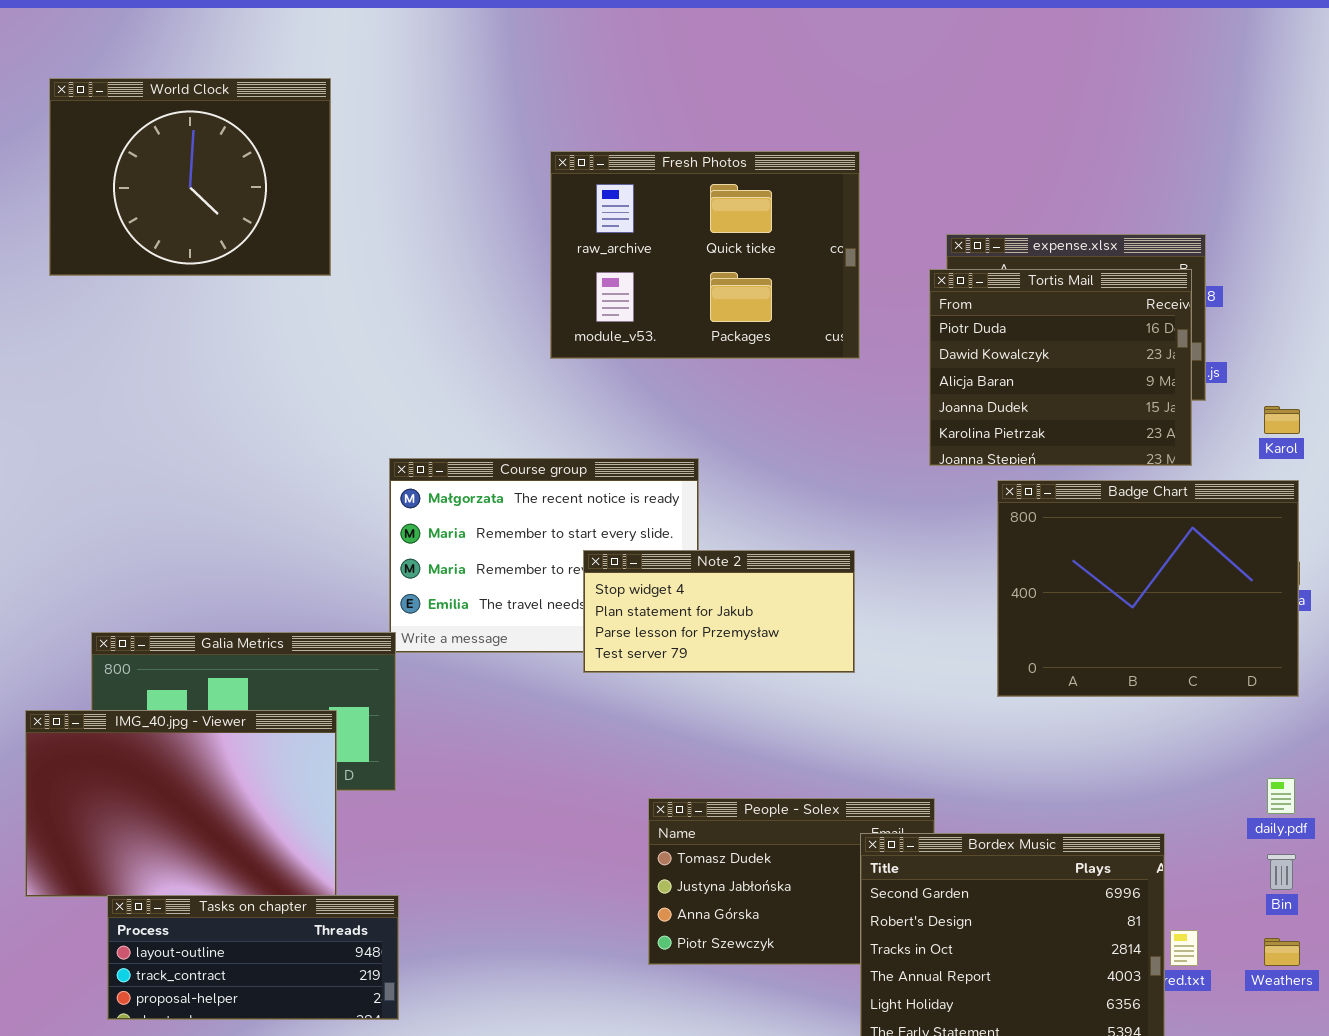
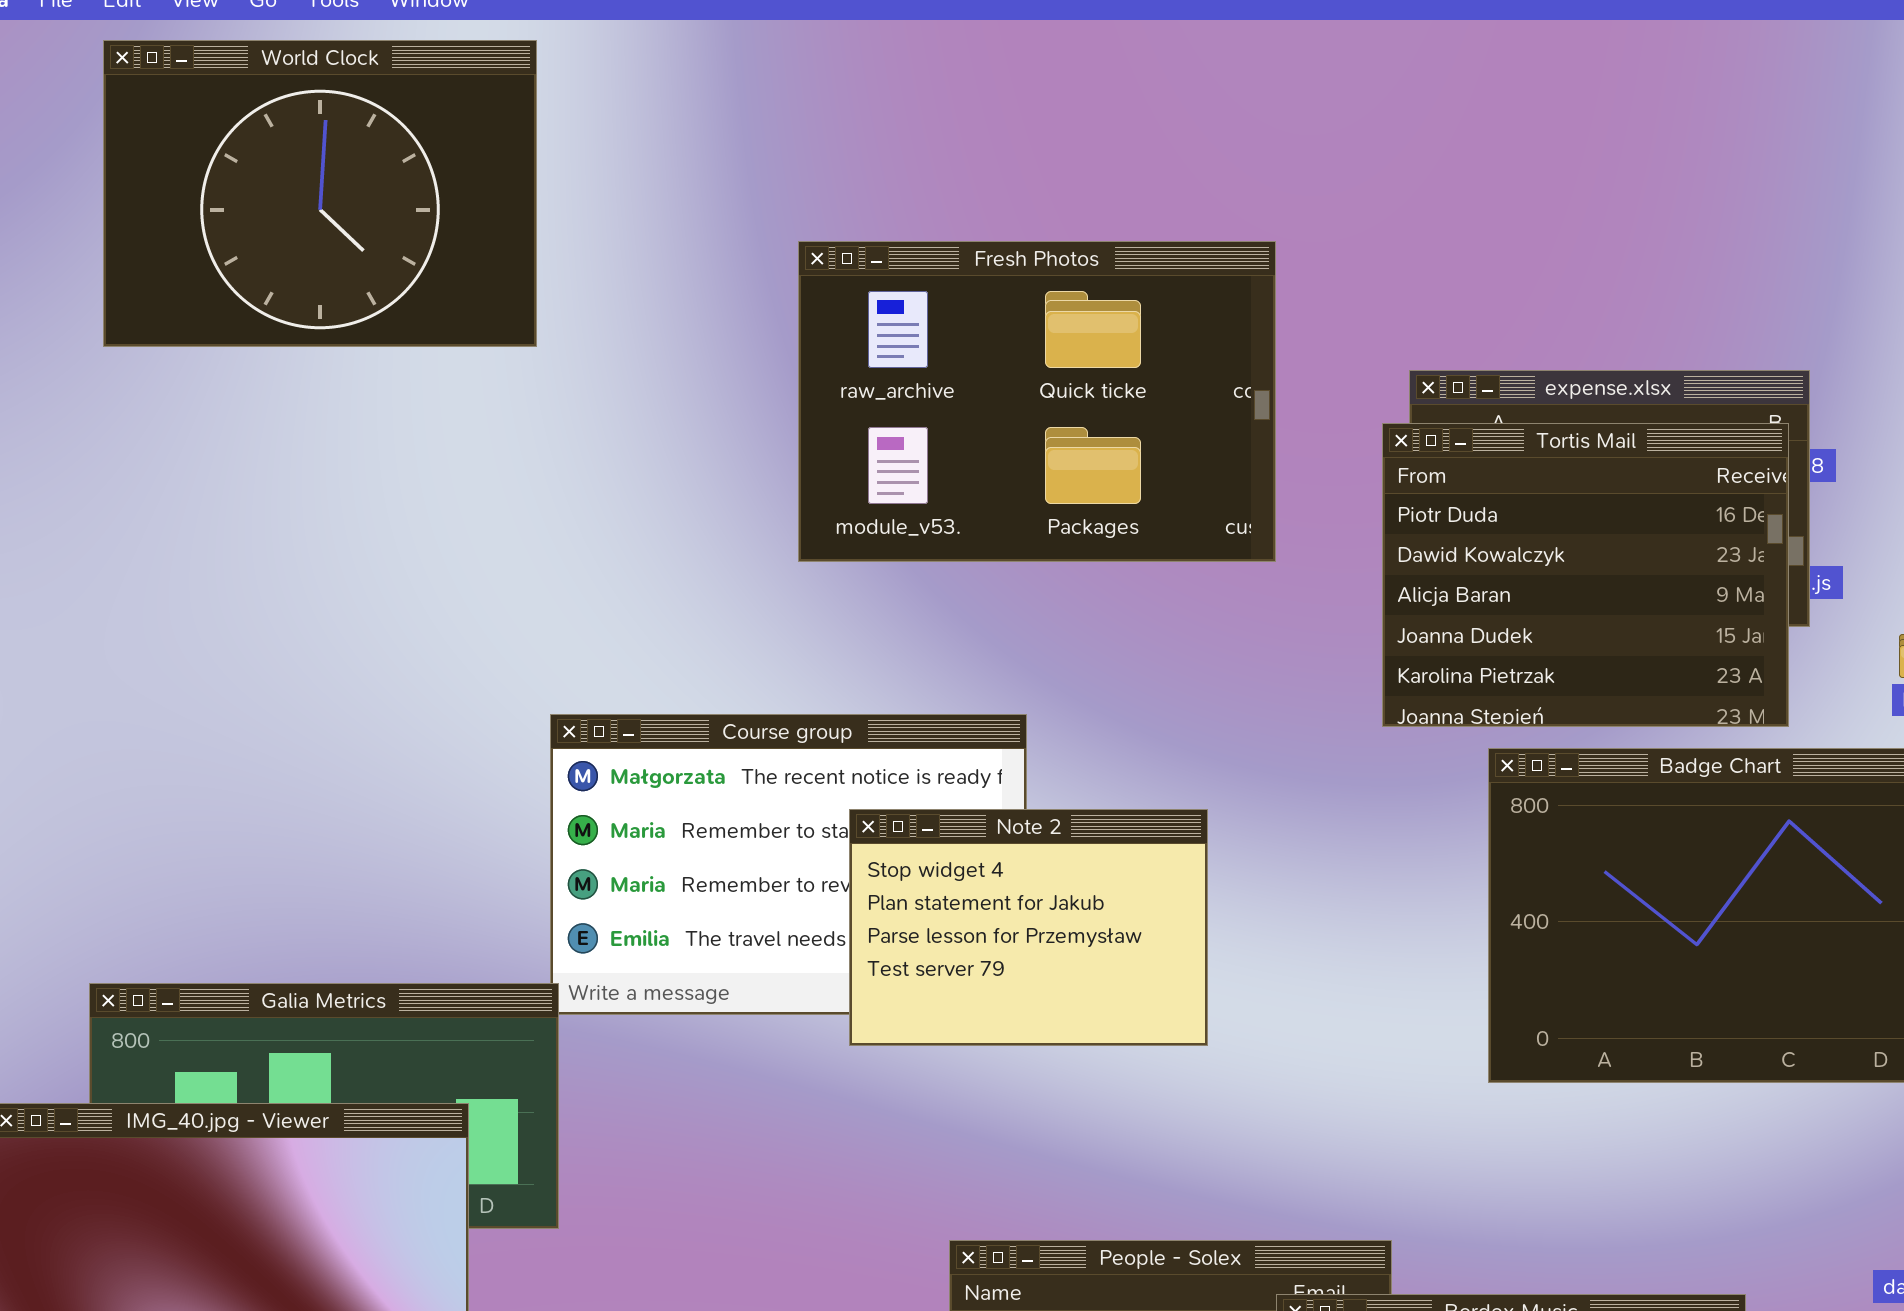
World Clock: [49,78,331,276] -> [103,40,537,347], moved
Note 2: [583,550,855,673] -> [849,809,1208,1046], resized

